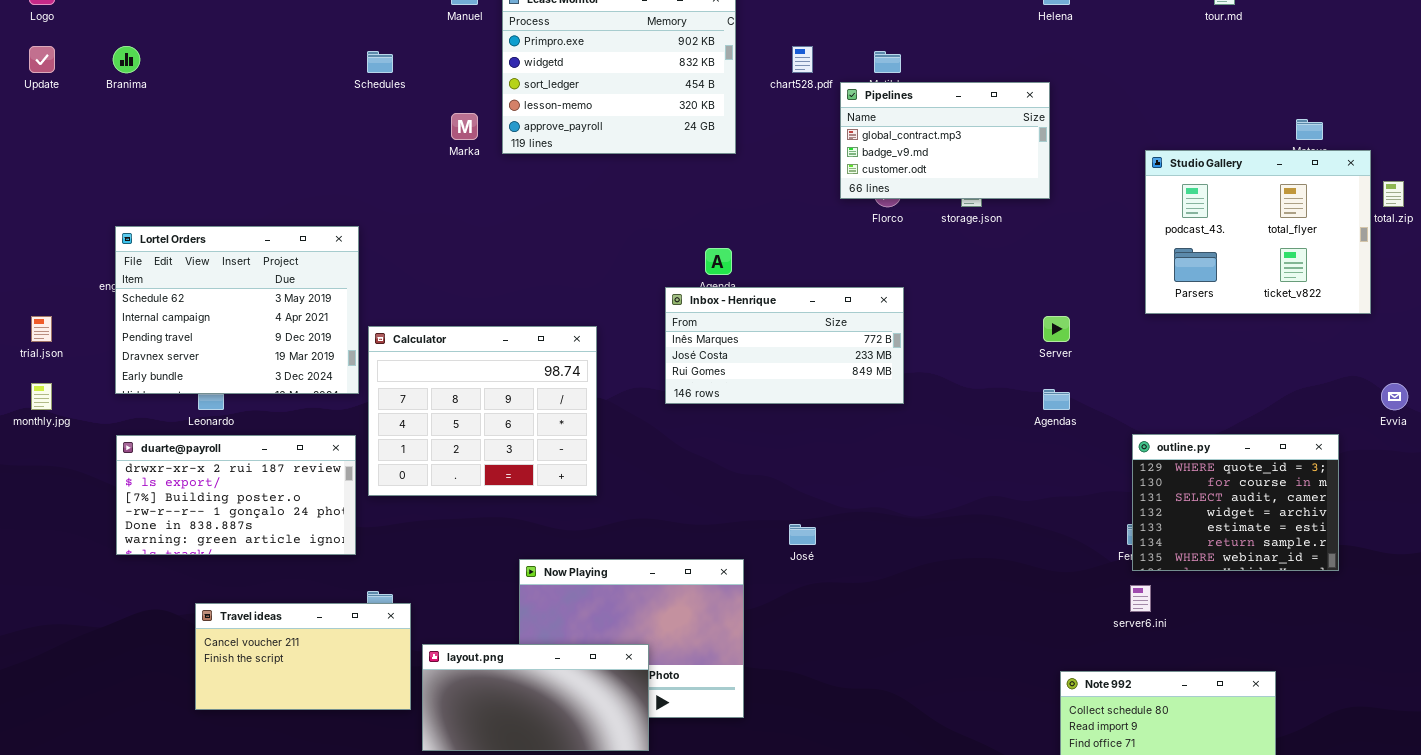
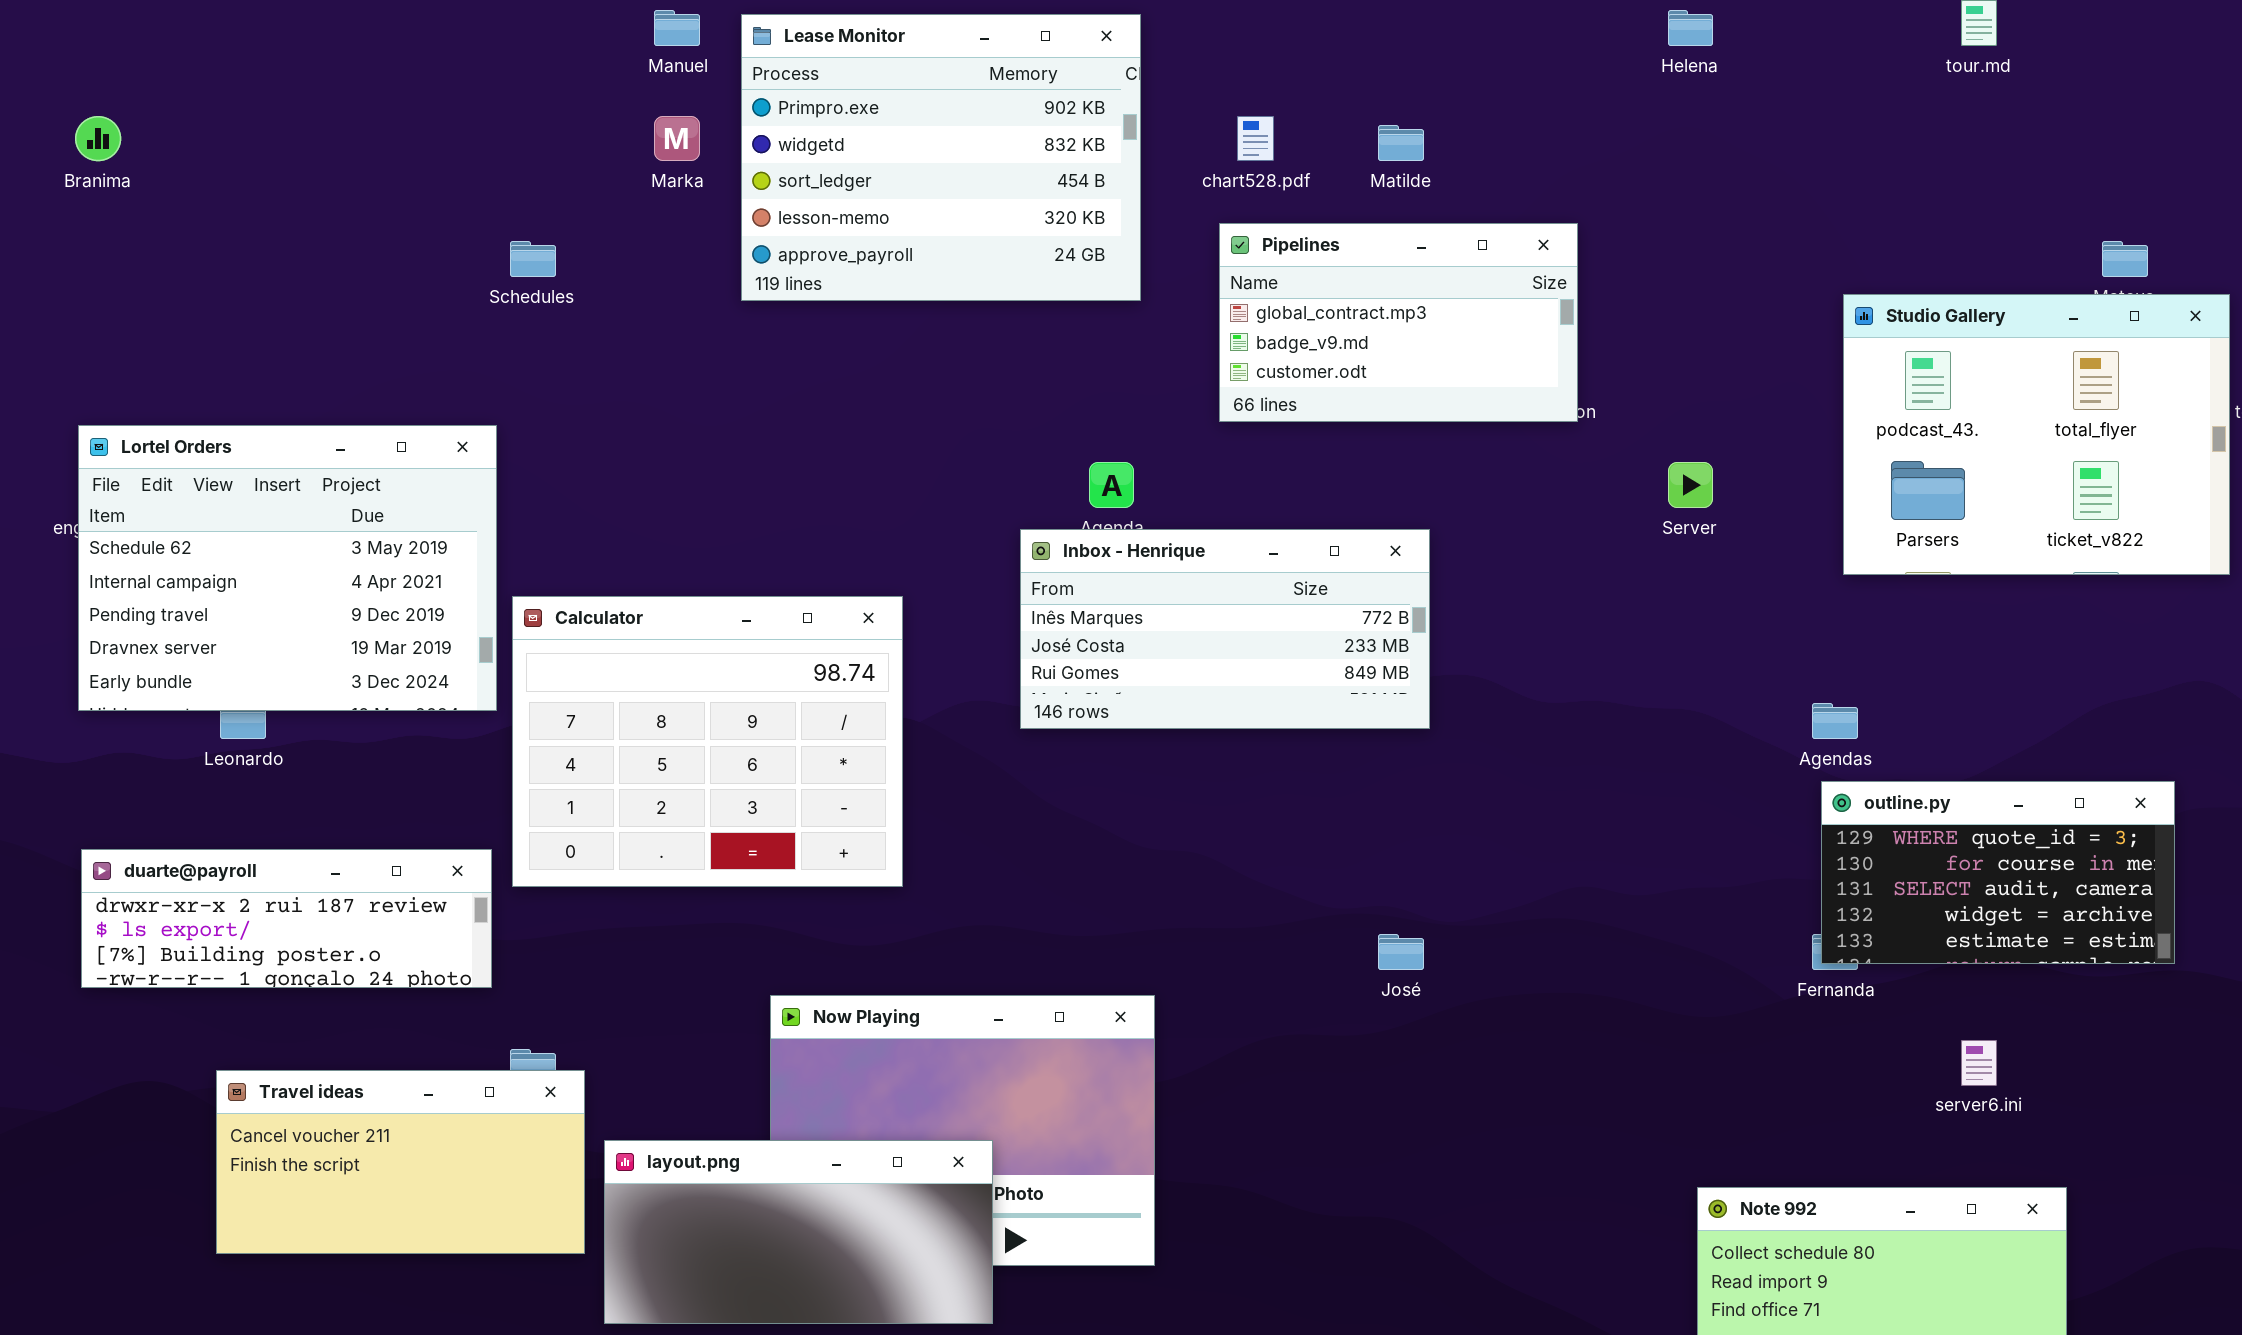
Schedules: [367,51,393,73] -> [510,241,556,277], moved
Pipelines: [840,82,1050,199] -> [1219,223,1578,422], moved
Marka: [451,113,478,140] -> [654,116,700,161], moved
Server: [1043,316,1070,342] -> [1668,462,1713,508], moved
Agendas: [1043,389,1070,410] -> [1812,703,1858,739], moved
outline.py: [1132,434,1339,571] -> [1821,781,2175,964], resized
duarte@payroll: [116,435,356,555] -> [81,849,492,988], resized
José: [789,524,816,545] -> [1378,934,1424,970], moved
server6.ini: [1130,585,1151,612] -> [1961,1040,1997,1086], moved

